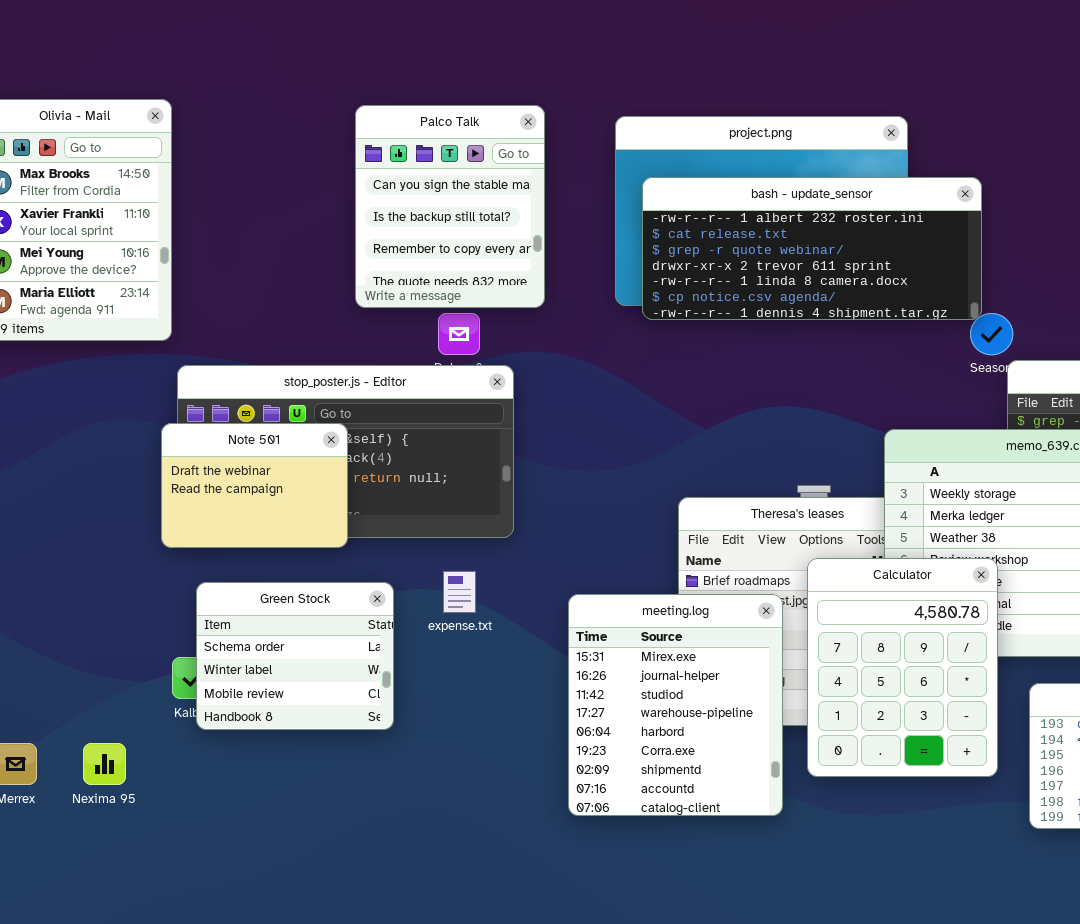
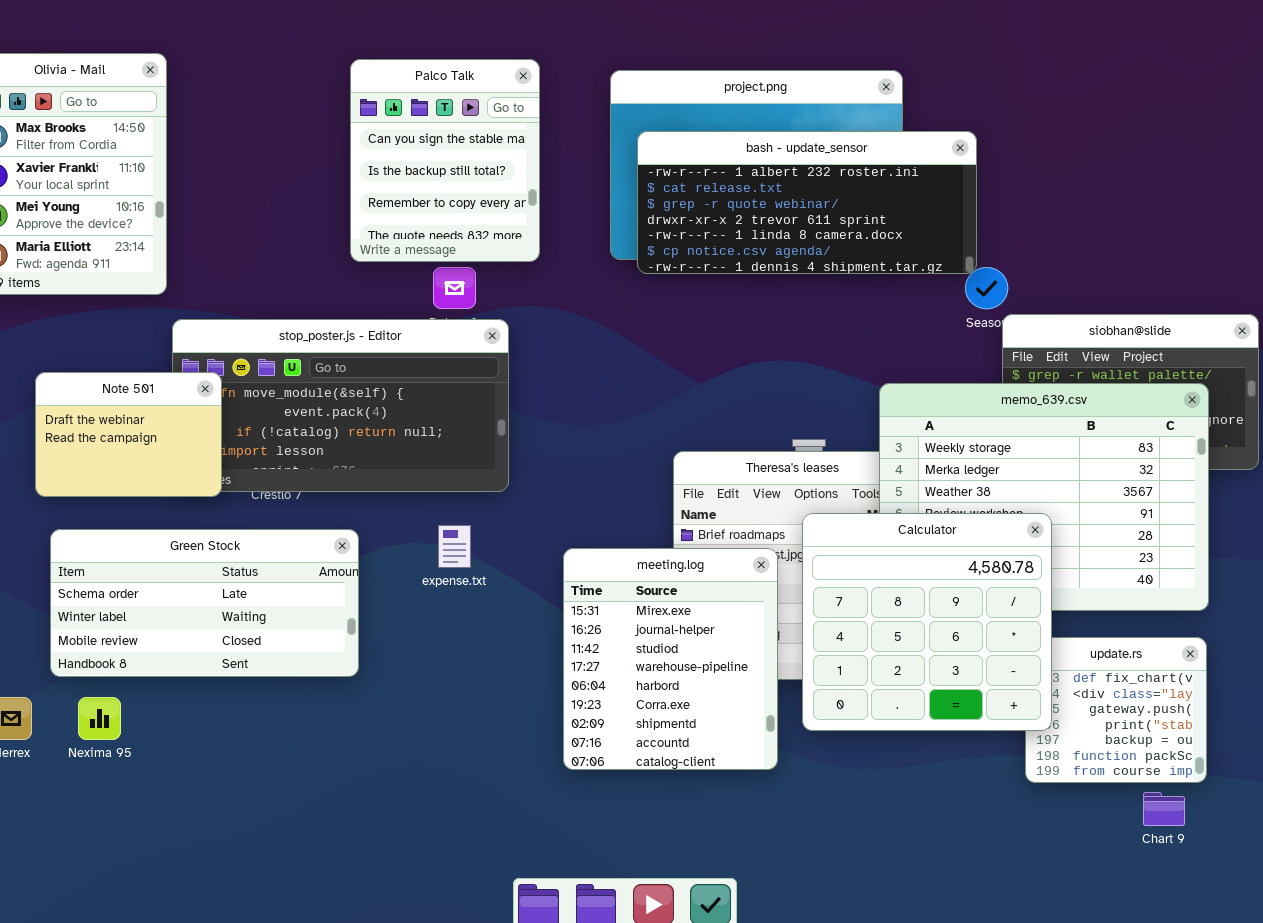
Note 501: [161,423,348,548] -> [35,372,222,497], moved
Calculator: [807,558,998,777] -> [802,513,1052,731], resized
Green Stock: [196,582,394,730] -> [50,529,359,677], moved, resized

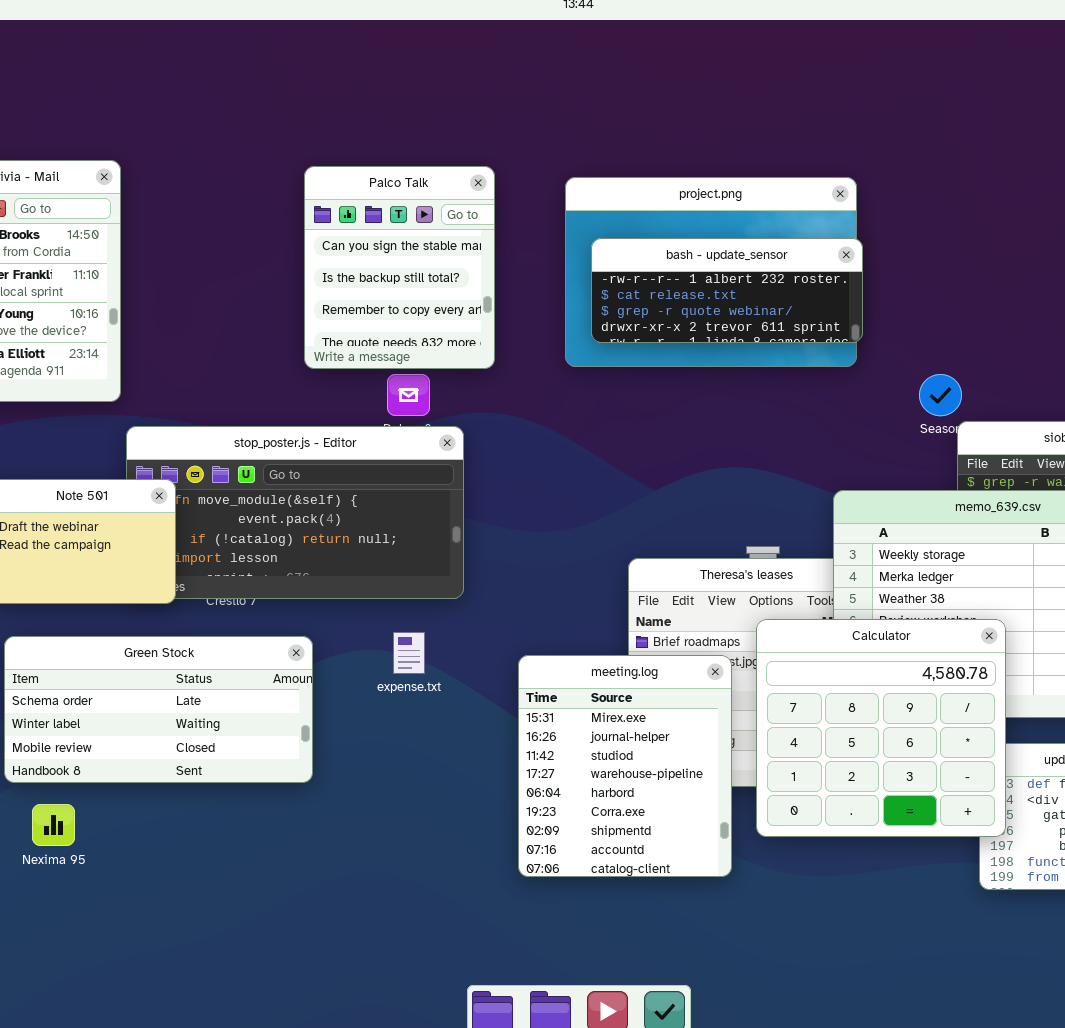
bash - update_sensor: [637,131,977,274] -> [591,238,863,343], resized

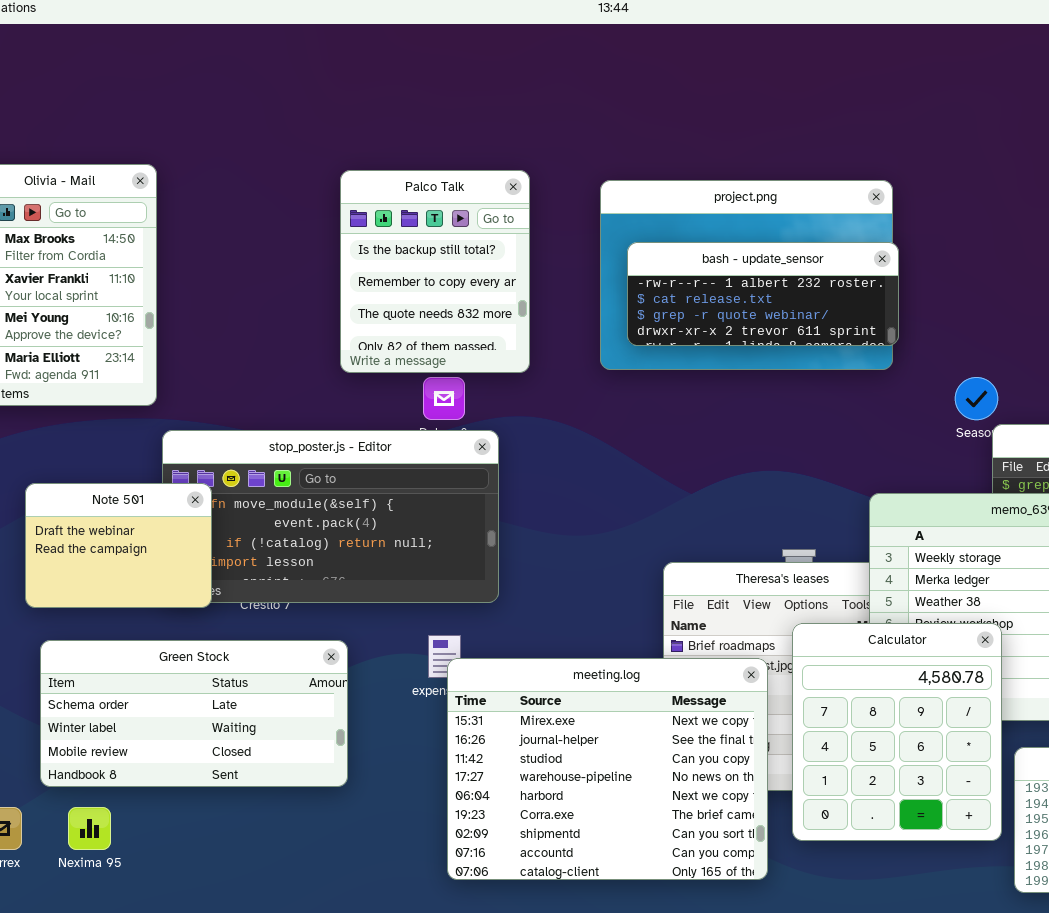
Palco Talk: [304,166,495,369] -> [340,170,530,373], scrolled down 1 row
Calculator: [756,619,1006,837] -> [792,623,1002,841], resized
meeting.log: [518,655,732,877] -> [447,658,768,880], resized

